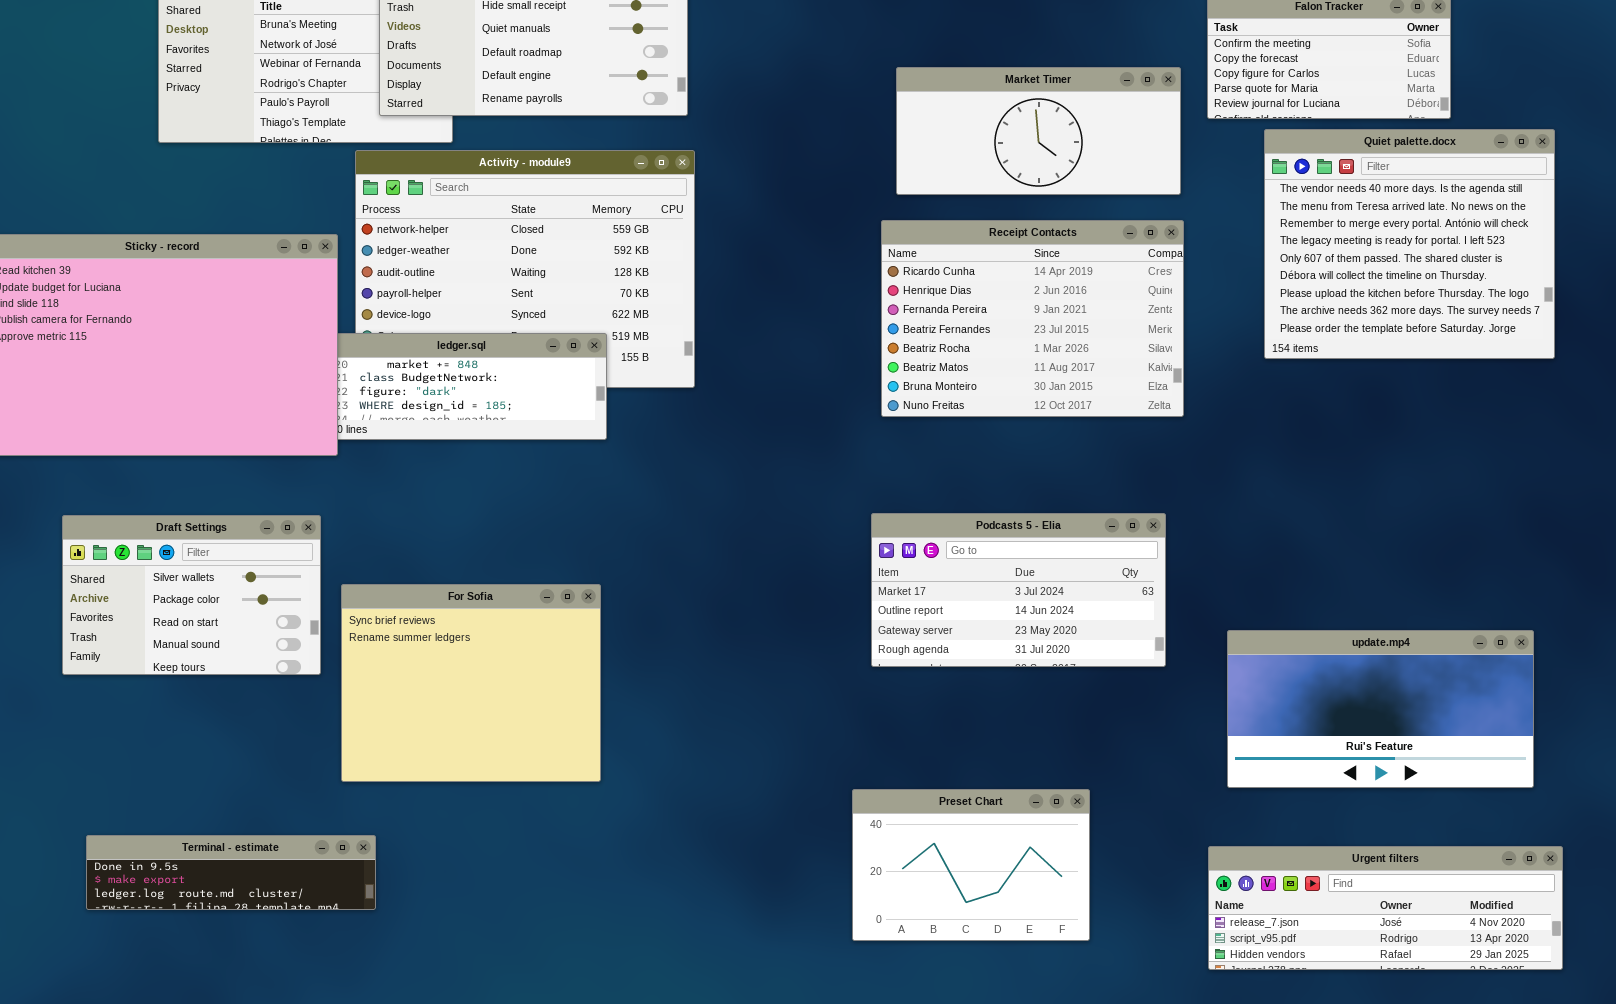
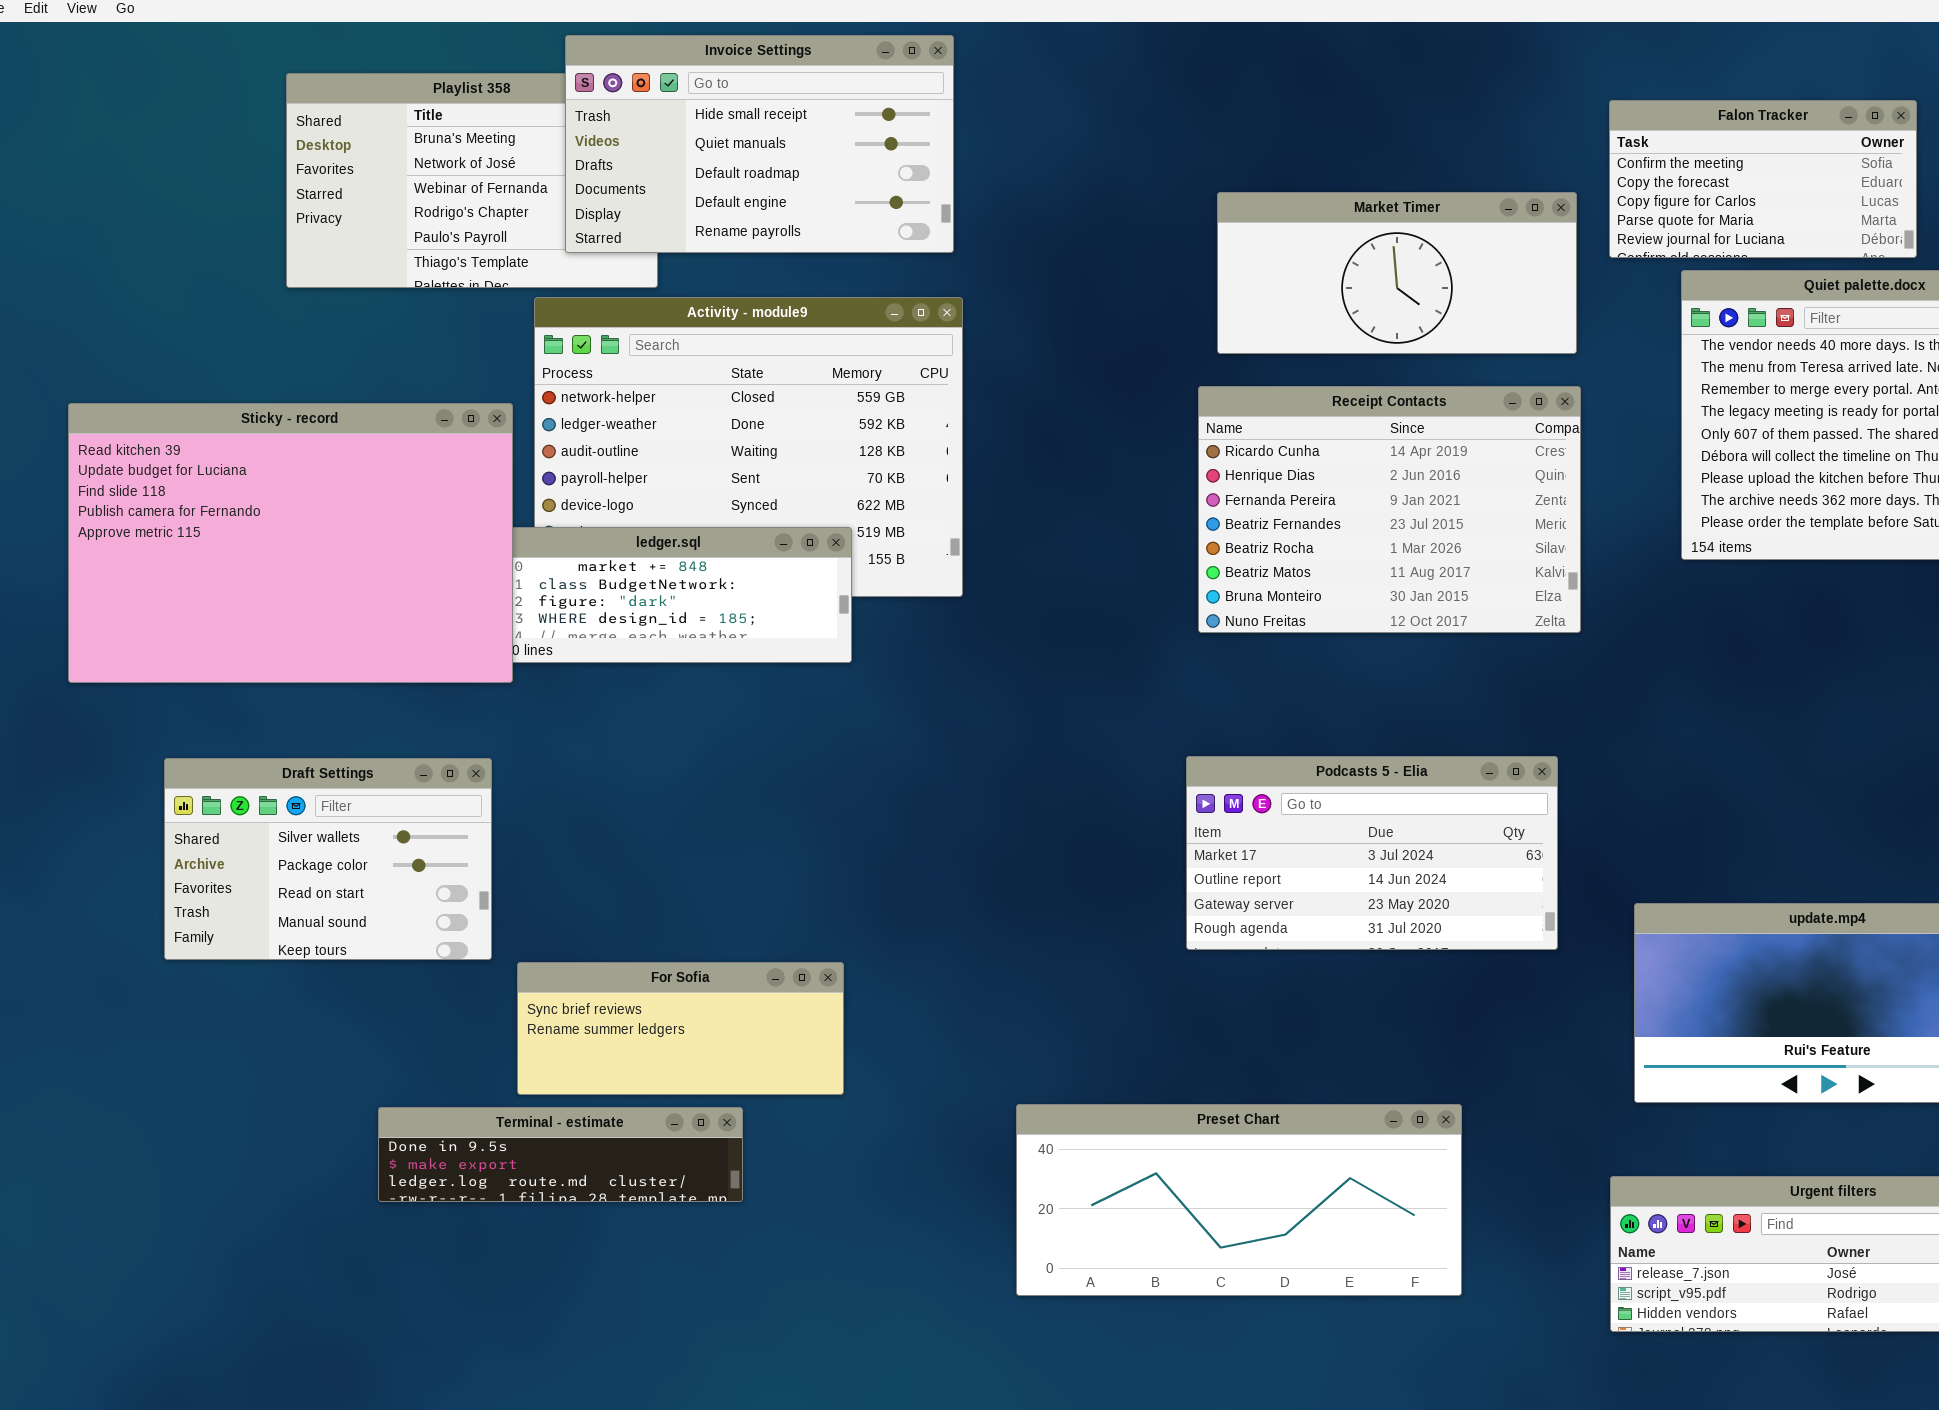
For Sofia: [341,584,601,782] -> [517,962,844,1095], resized
Preset Chart: [852,789,1090,941] -> [1016,1104,1462,1296], resized
Terminal - estimate: [86,835,376,910] -> [378,1107,743,1202], moved

